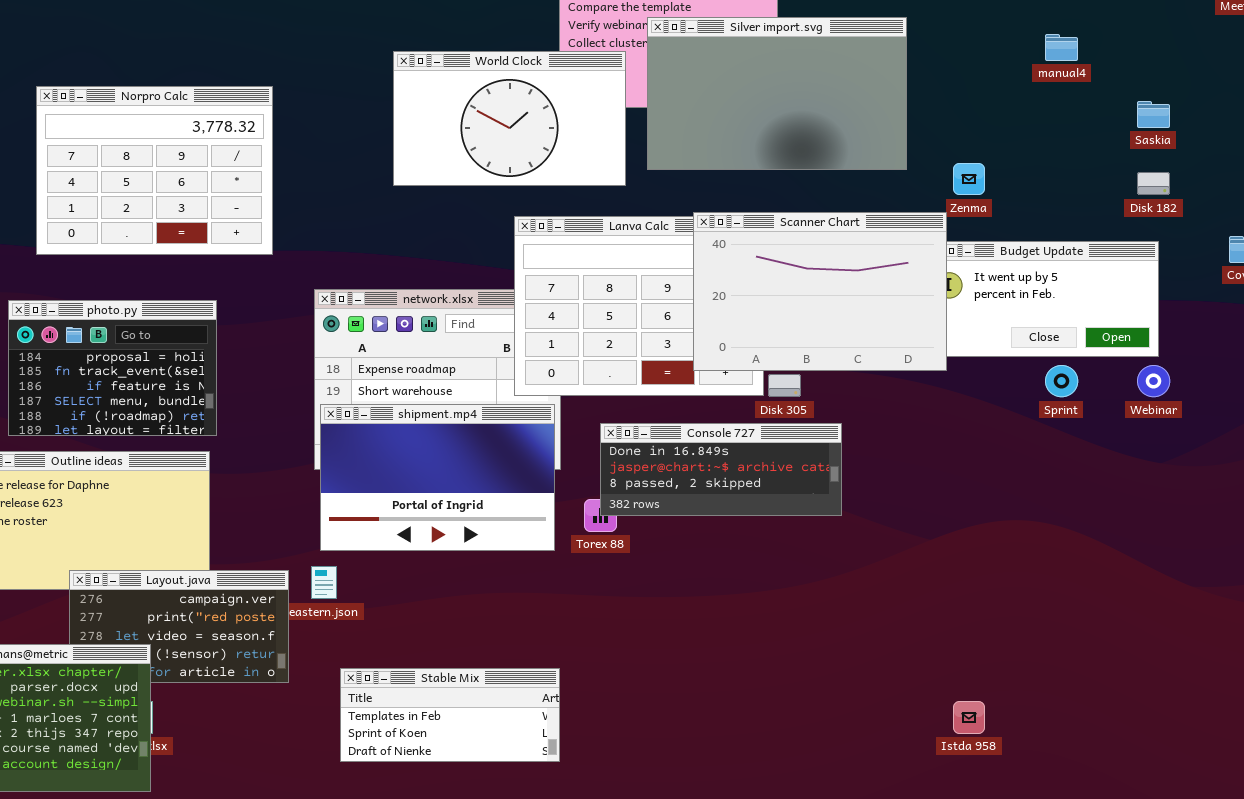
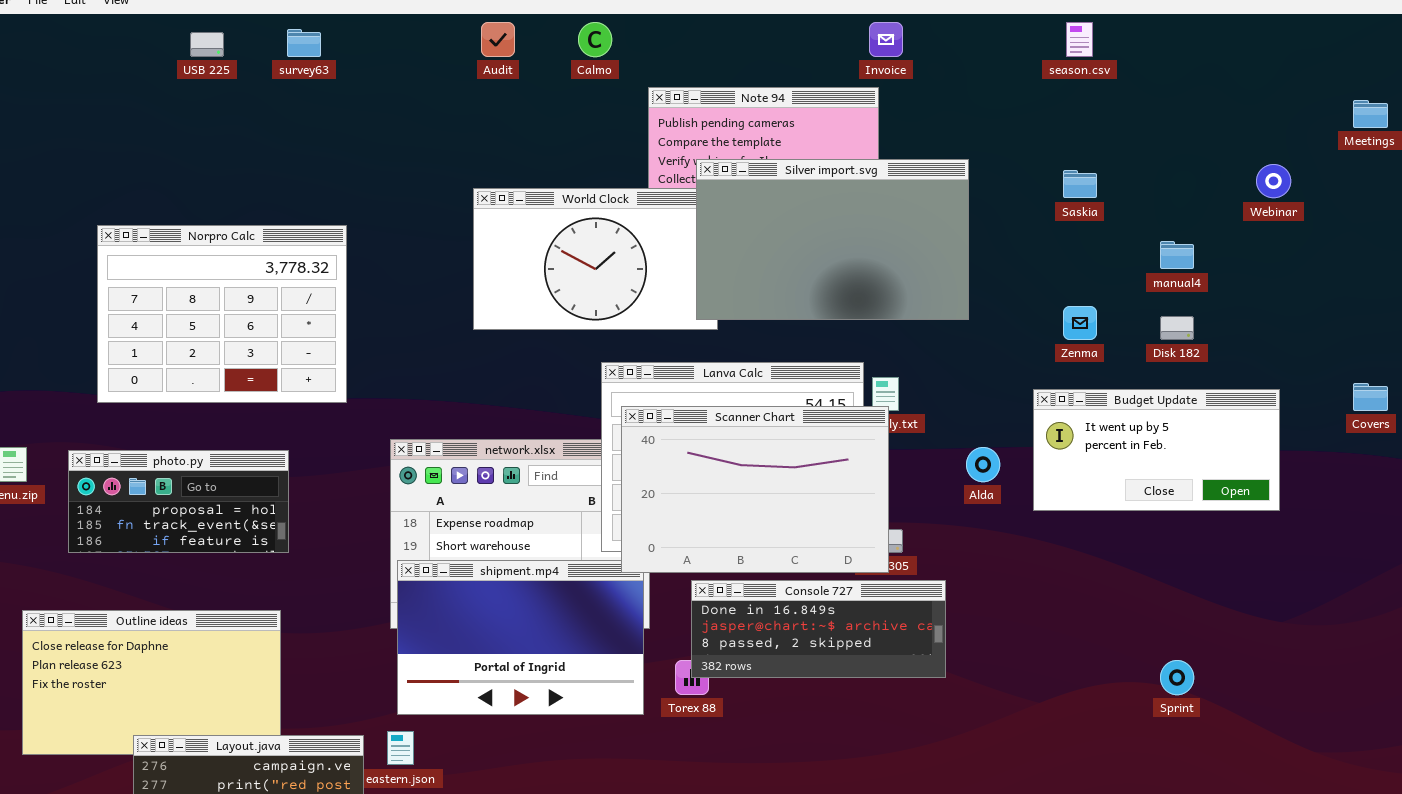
Silver import.svg: [647,17,907,170] -> [696,159,969,320], moved
manual4: [1045,34,1078,61] -> [1160,241,1194,269], moved
Saskia: [1137,101,1170,128] -> [1063,170,1097,198], moved
Disk 182: [1137,172,1170,195] -> [1160,316,1194,340], moved
Scanner Chart: [693,212,947,371] -> [621,406,889,573], moved
photo.py: [8,300,217,436] -> [68,450,289,553], resized
Sprint: [1045,365,1078,397] -> [1160,660,1194,695], moved
Webinar: [1137,365,1170,397] -> [1256,164,1291,198], moved

